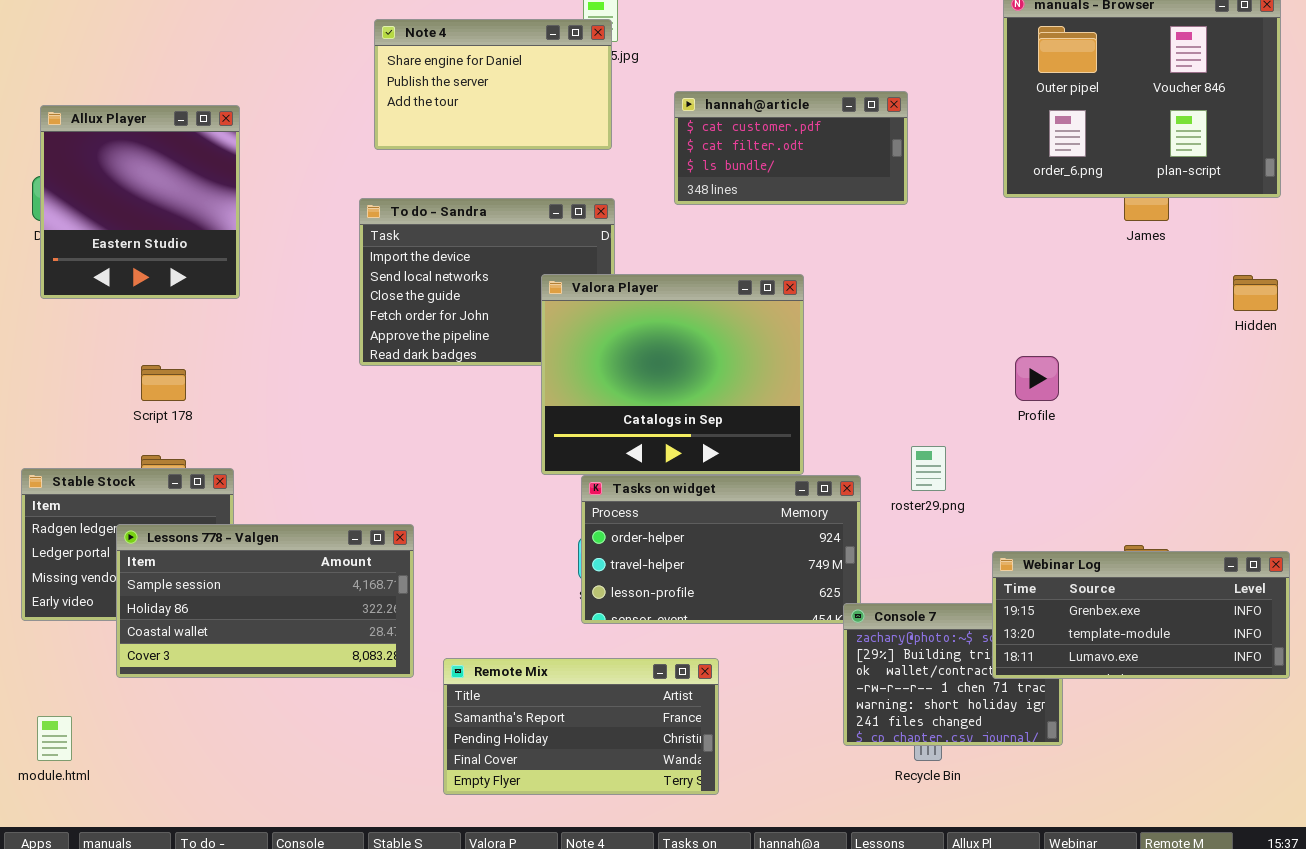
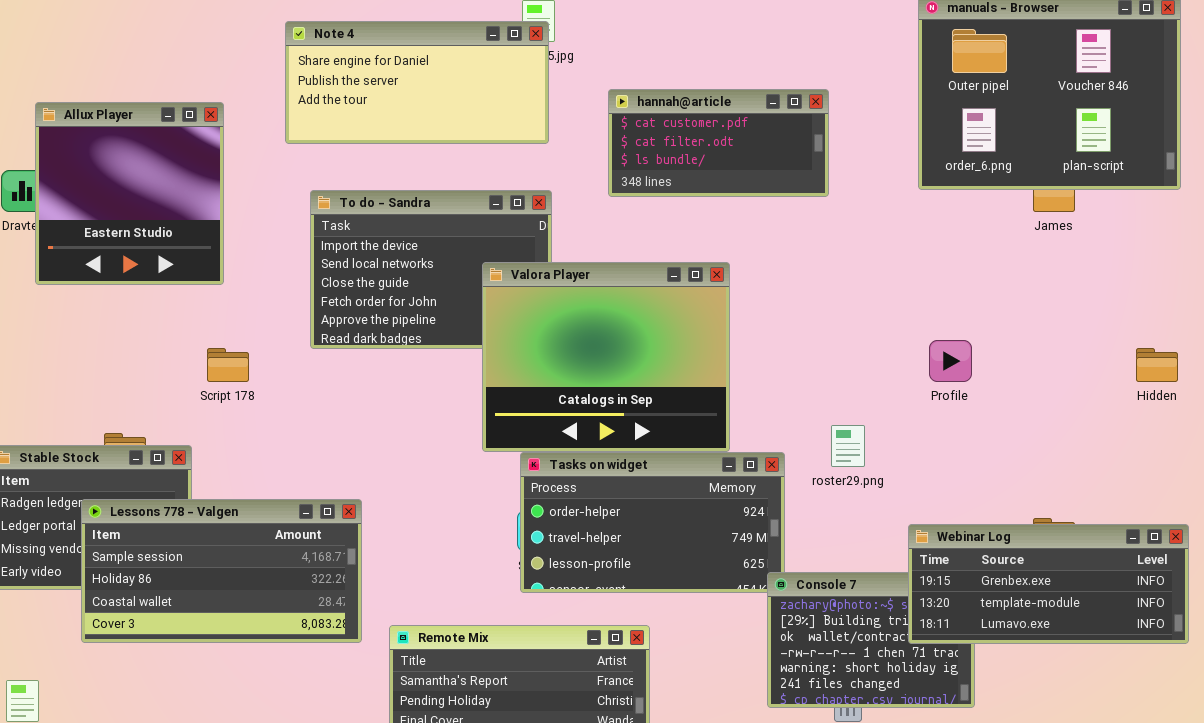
Note 4: [374,19,612,150] -> [285,21,549,144], resized
Allux Player: [40,105,240,299] -> [35,102,224,285], moved
Hidden: [1233,275,1278,311] -> [1136,348,1178,382], moved
Script 178: [141,365,186,401] -> [207,348,249,382], moved

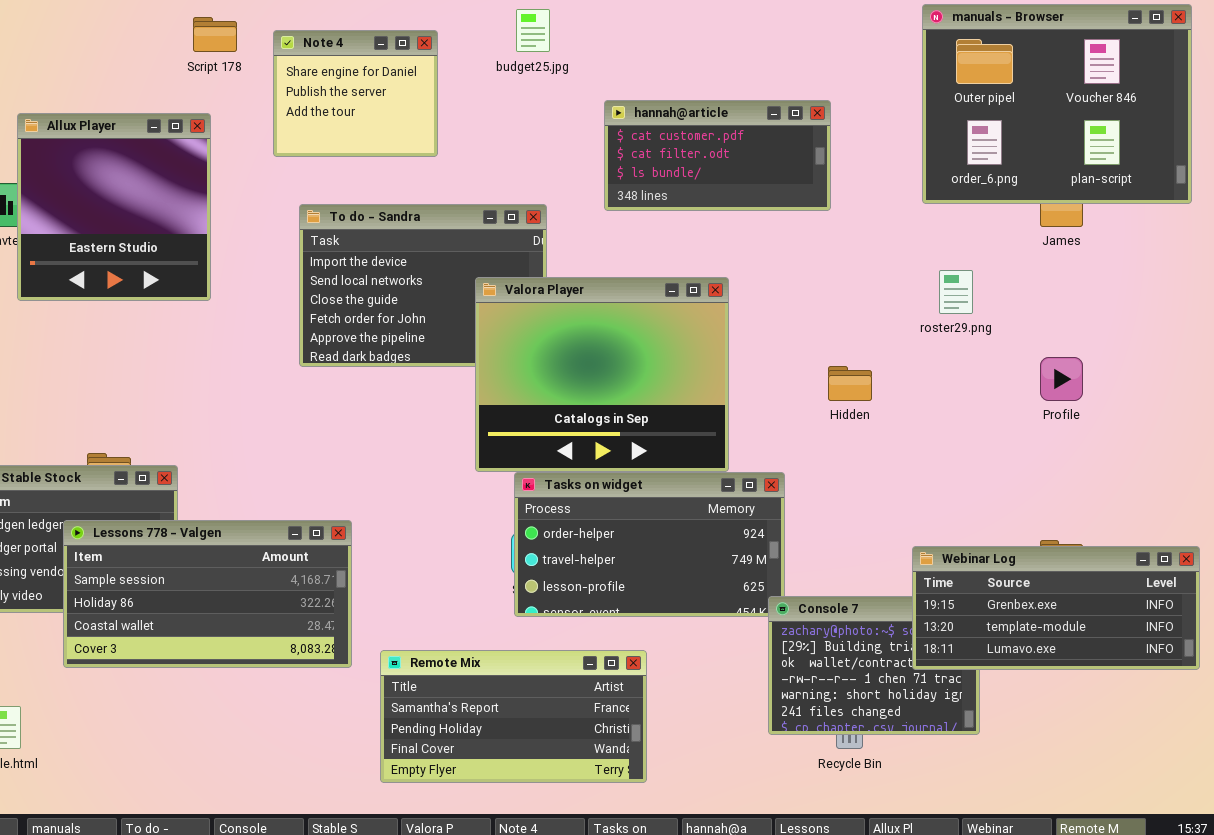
Note 4: [285,21,549,144] -> [273,30,438,157], resized
Profile: [929,340,972,382] -> [1040,357,1083,401], moved
Script 178: [207,348,249,382] -> [193,17,237,52], moved
Hidden: [1136,348,1178,382] -> [828,366,872,401], moved
roster29.png: [831,425,865,467] -> [939,270,973,314], moved

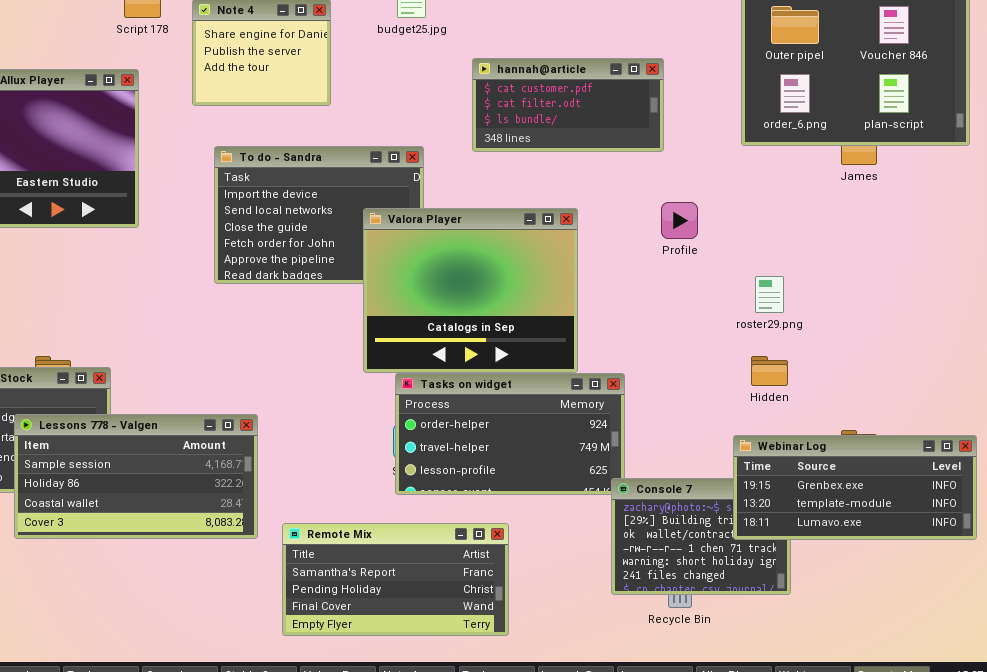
roster29.png: [939,270,973,314] -> [755,276,784,313], moved
Profile: [1040,357,1083,401] -> [661,202,698,239], moved
Hidden: [828,366,872,401] -> [751,356,788,386], moved

